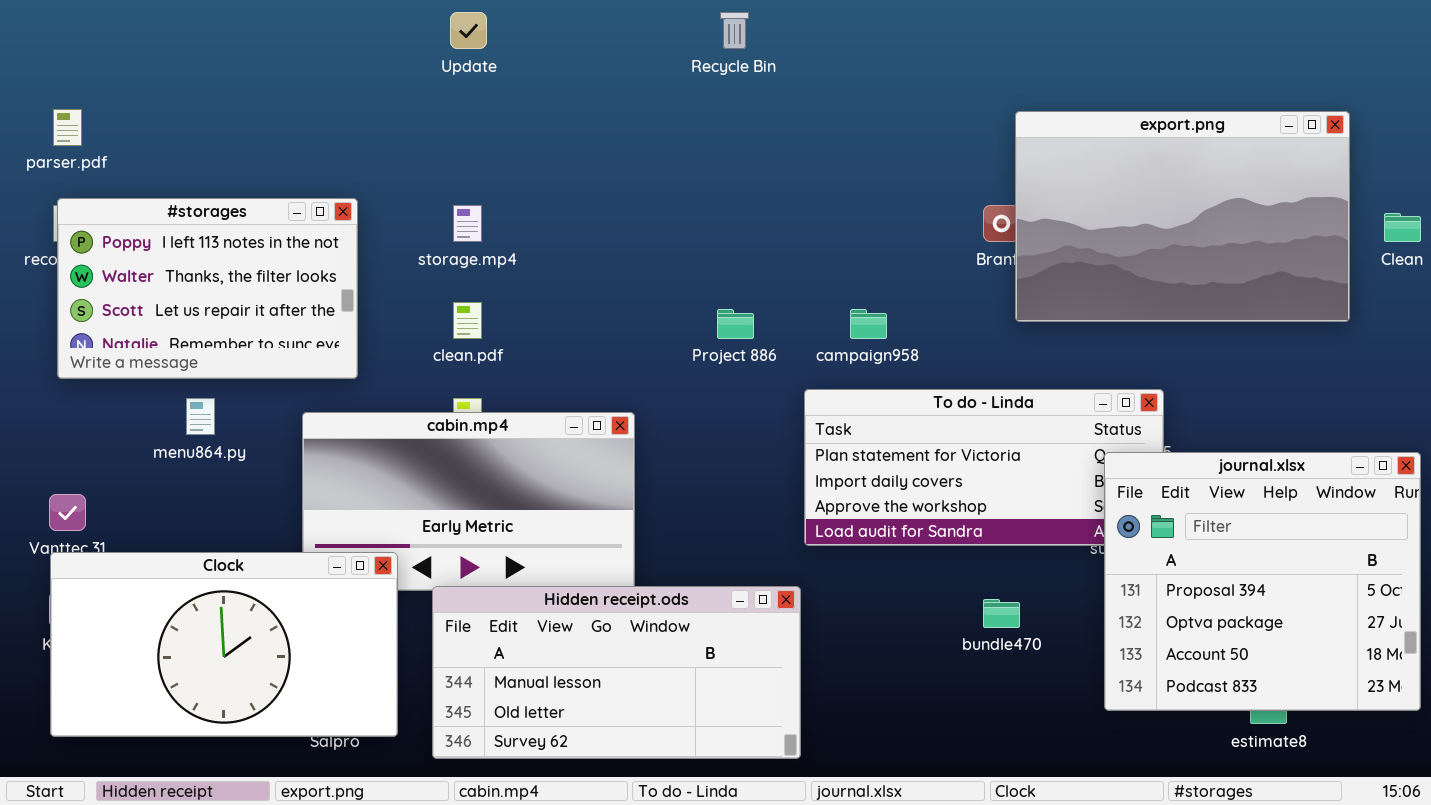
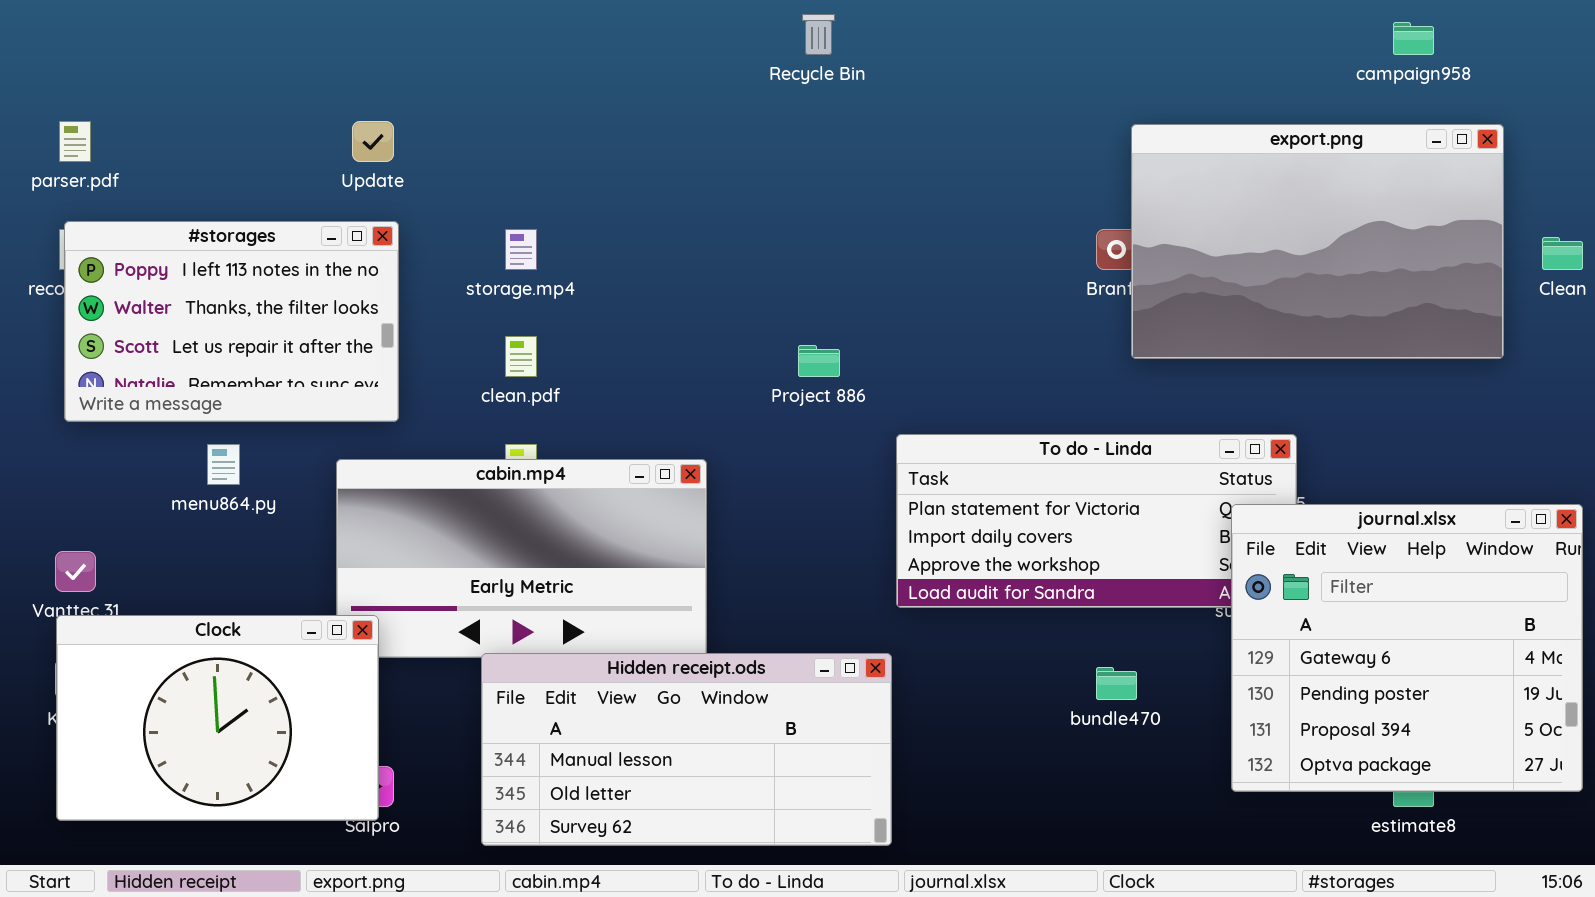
Update: [450,12,487,49] -> [352,121,394,162], moved
campaign958: [850,309,887,339] -> [1393,22,1434,55], moved
journal.xlsx: [1104,452,1421,711] -> [1231,504,1583,792], scrolled up 2 rows
Clock: [50,552,398,737] -> [56,615,379,821], resized

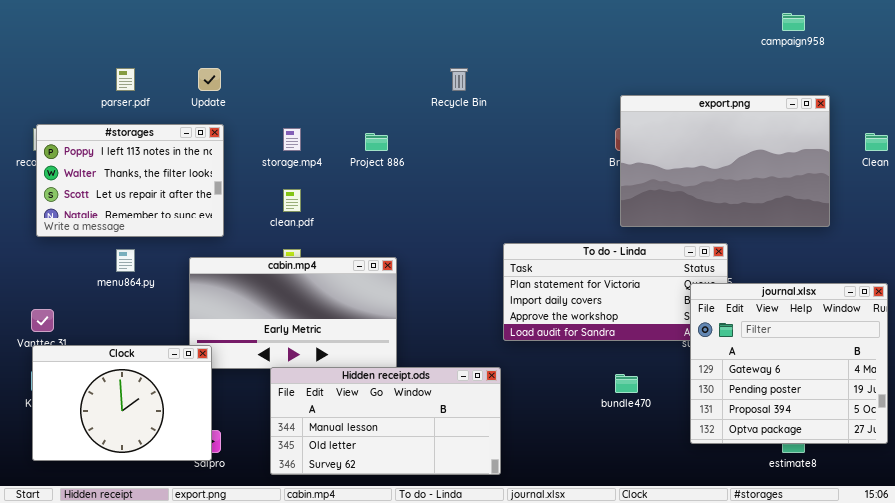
Recycle Bin: [802,14,835,55] -> [450,68,468,91], moved
parser.pdf: [59,121,91,162] -> [116,68,135,91], moved
export.png: [1131,124,1504,359] -> [620,95,830,227], moved
Project 886: [798,345,840,377] -> [365,133,388,151], moved

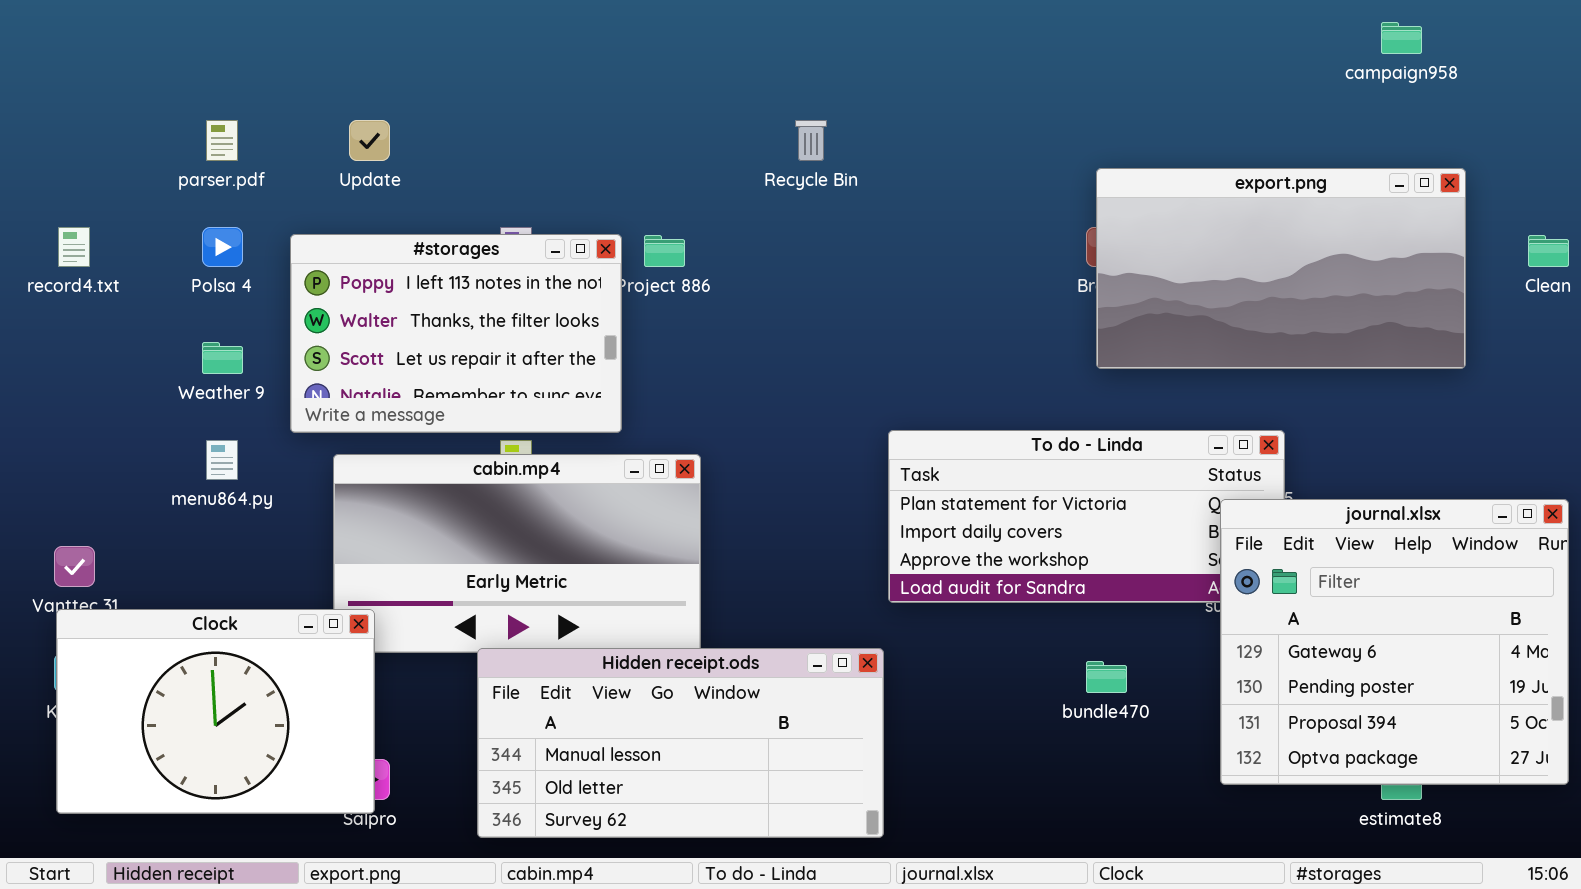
export.png: [620,95,830,227] -> [1096,168,1466,369], resized
#storages: [36,124,224,237] -> [290,234,622,433], moved

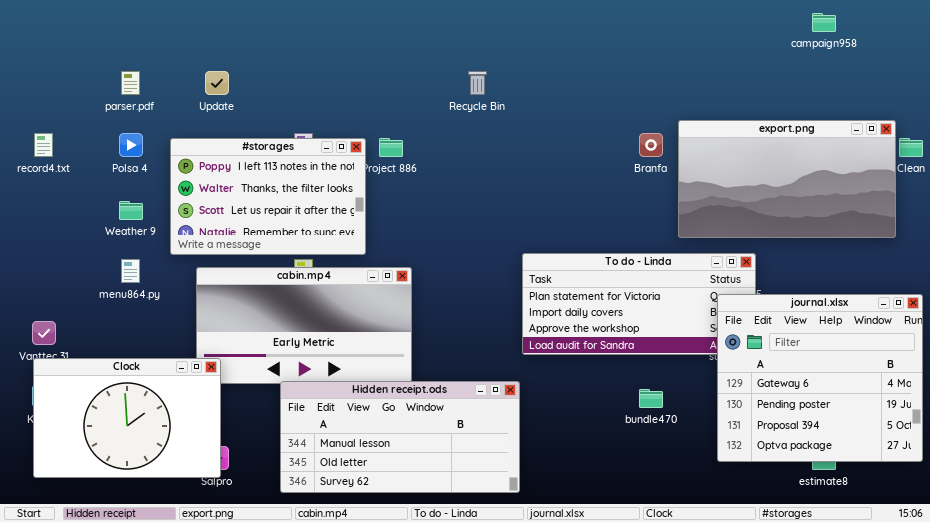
export.png: [1096,168,1466,369] -> [678,120,896,238], moved

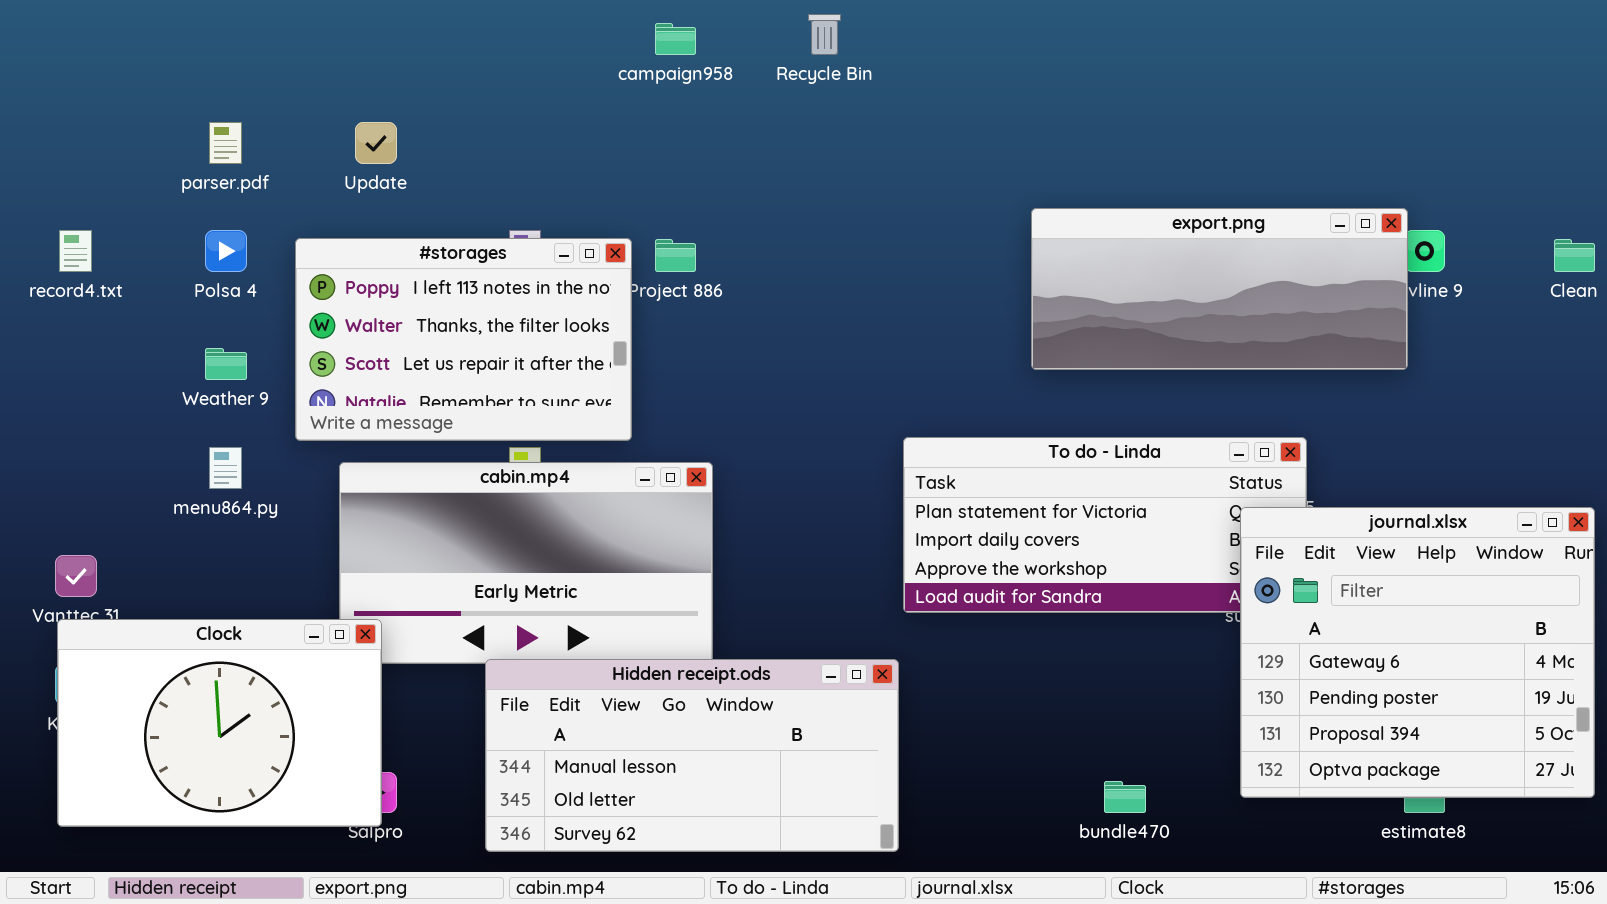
campaign958: [812,13,836,32] -> [655,23,696,55], moved
Recycle Bin: [468,71,487,95] -> [808,14,841,55], moved
export.png: [678,120,896,238] -> [1031,208,1408,370], moved, resized
bundle470: [639,389,663,408] -> [1104,781,1146,813], moved

